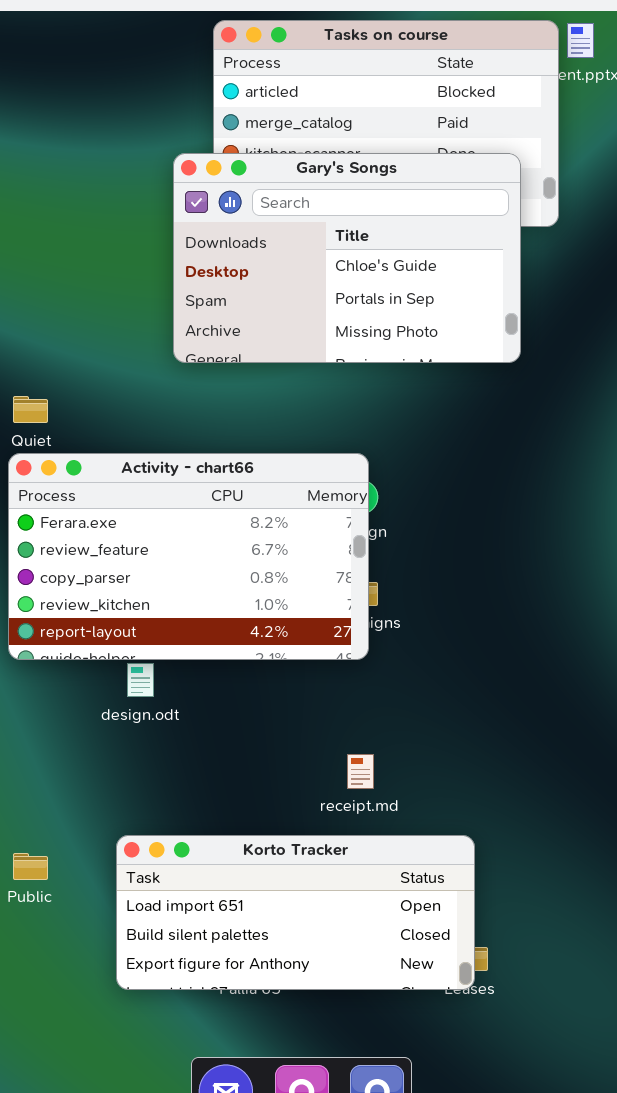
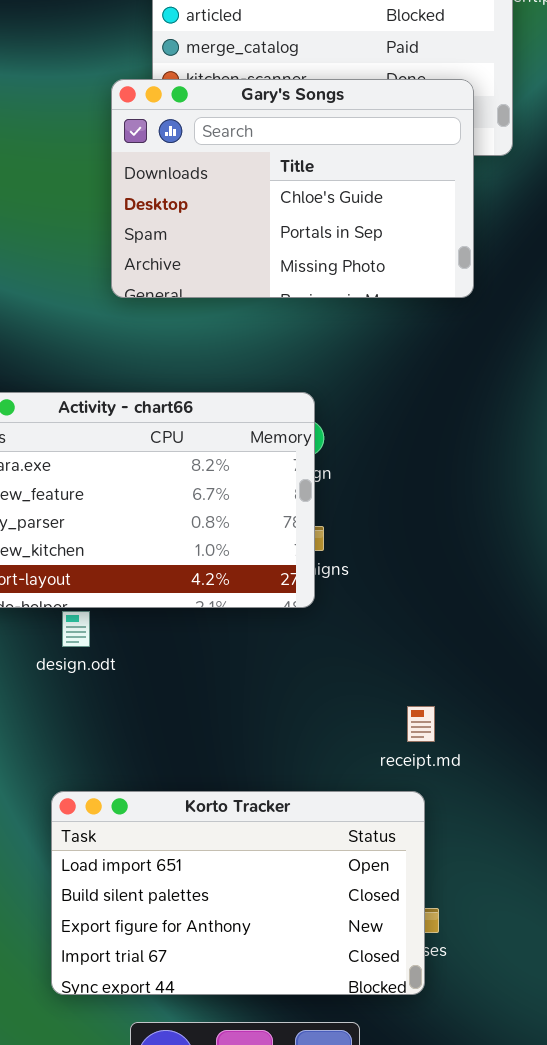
receipt.md: [347,754,374,789] -> [407,706,435,742], moved
Korto Tracker: [116,835,475,990] -> [51,791,425,995], resized

